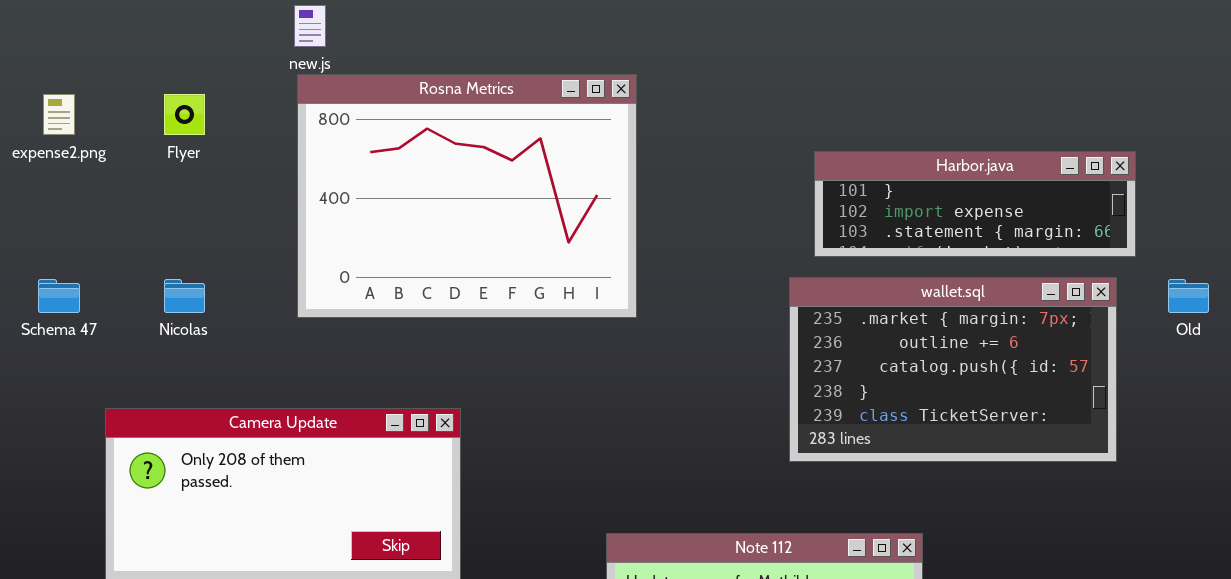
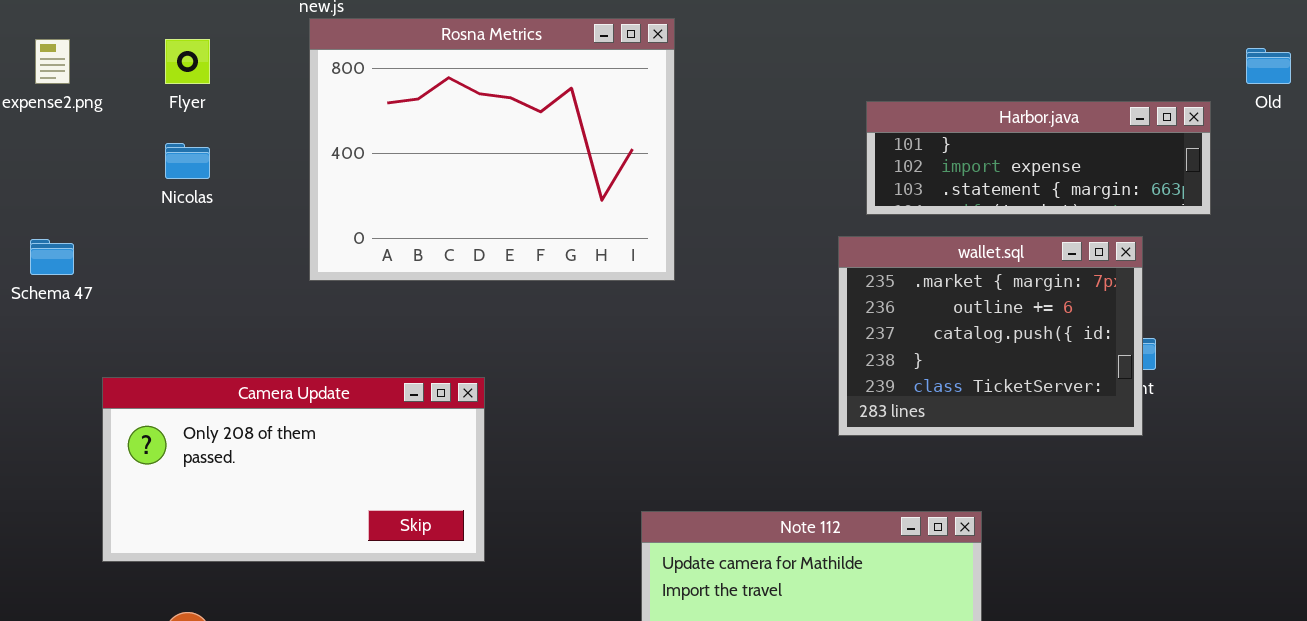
wallet.sql: [789,277,1117,462] -> [838,236,1143,436], resized
Nicolas: [164,279,205,313] -> [165,143,210,179], moved
Old: [1168,279,1209,313] -> [1246,48,1291,84], moved

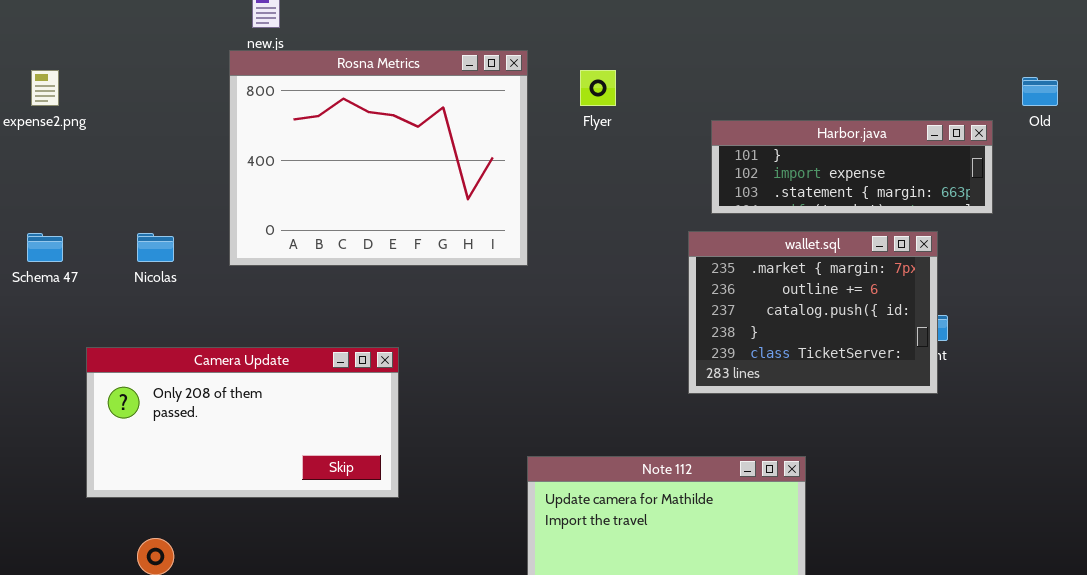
Rosna Metrics: [309,18,675,281] -> [229,50,528,266], moved
Flyer: [165,39,210,84] -> [580,70,616,106], moved
Nicolas: [165,143,210,179] -> [137,233,174,262], moved

